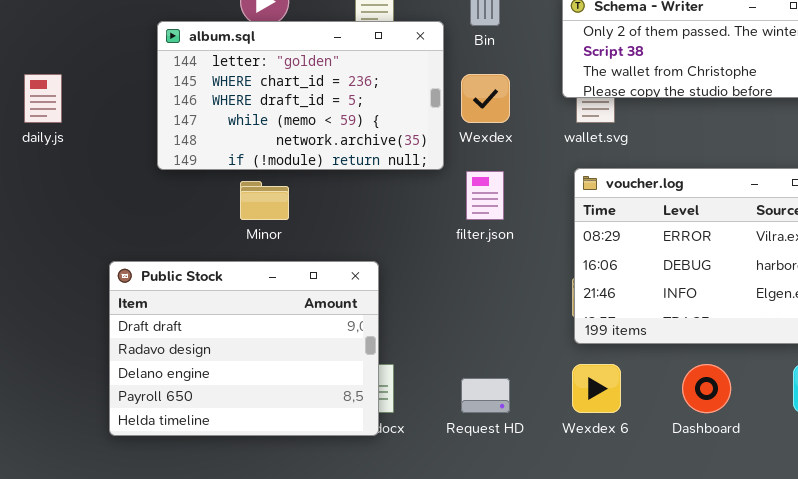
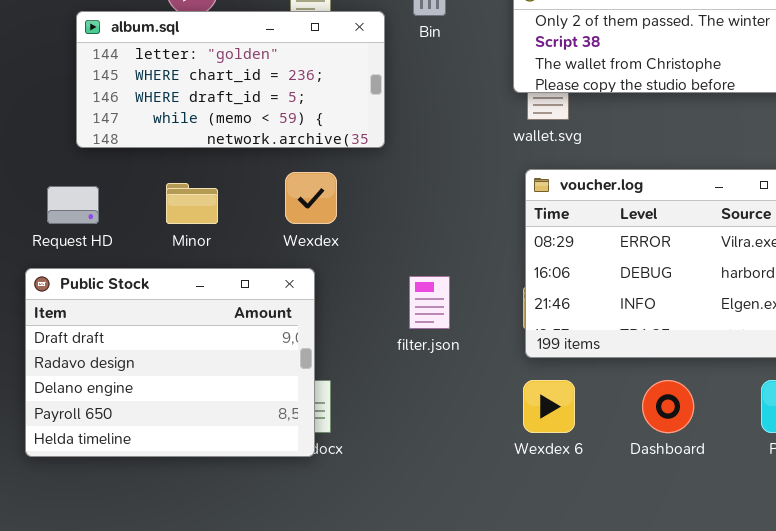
album.sql: [157,21,444,170] -> [76,11,385,148], resized
Wexdex: [461,74,510,123] -> [285,172,337,224], moved
filter.json: [466,171,504,220] -> [409,276,450,329], moved
Request HD: [461,378,510,413] -> [47,186,99,224], moved

